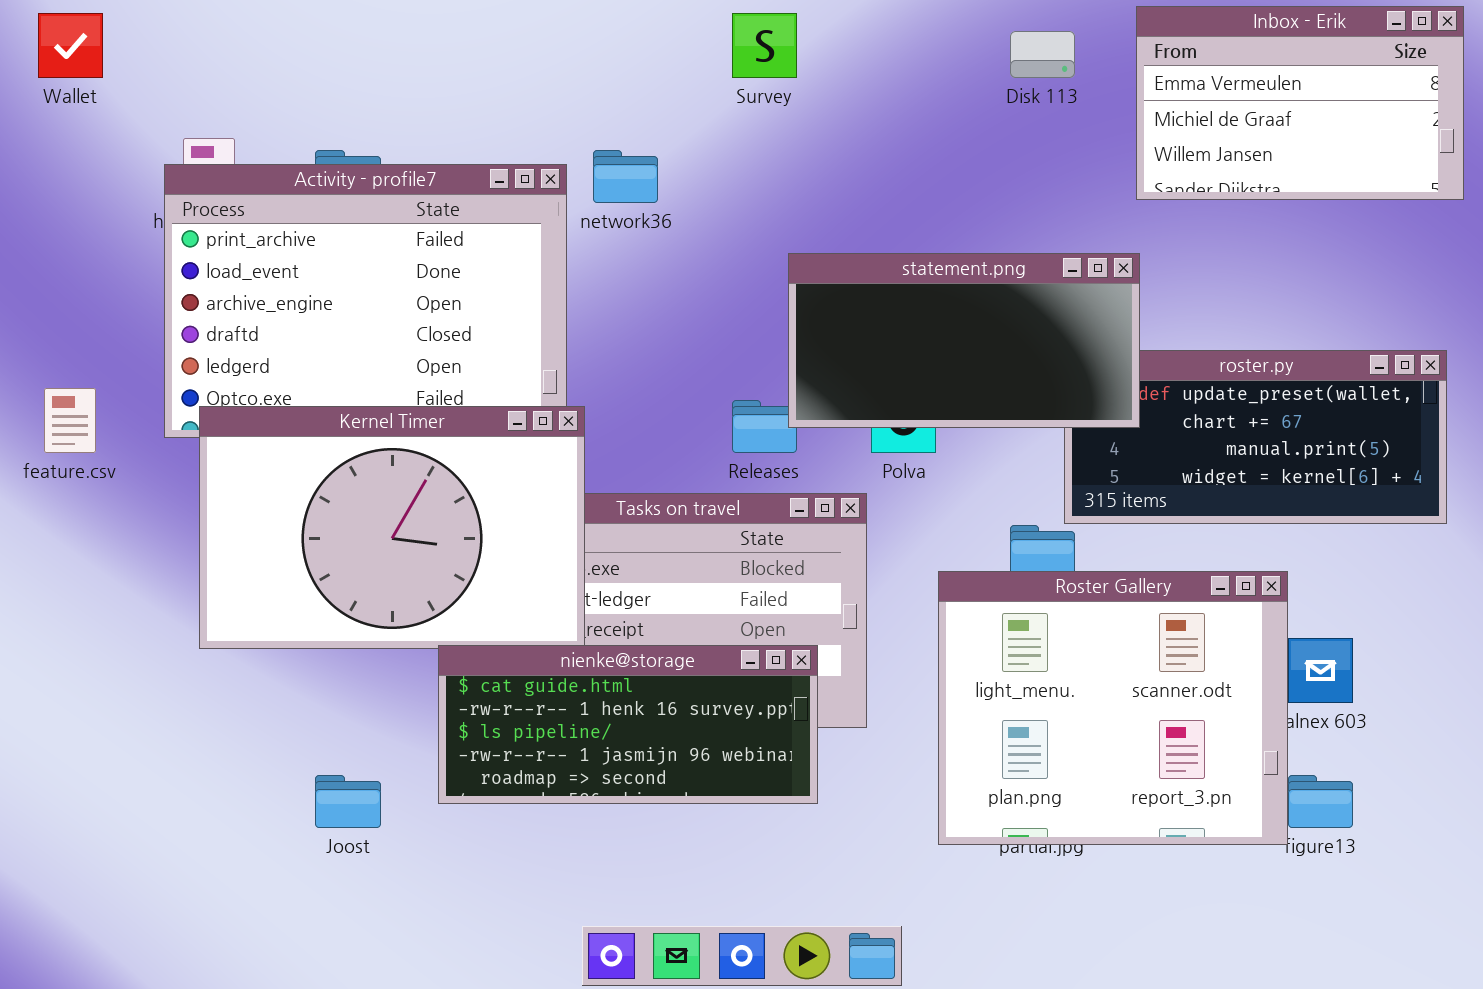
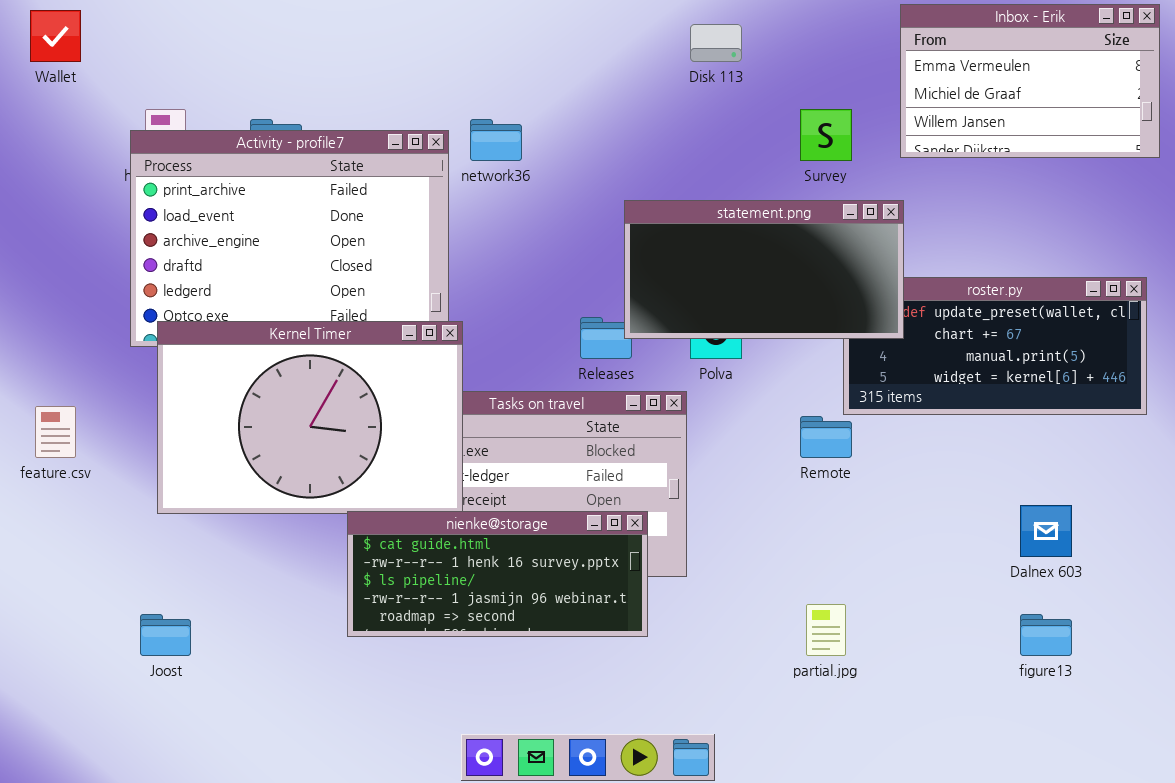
Survey: [732,13,797,78] -> [800,109,852,161], moved
Disk 113: [1010,31,1075,78] -> [690,24,742,62], moved
feature.csv: [44,388,96,453] -> [35,406,76,458], moved
Roster Gallery: [938,571,1288,845] -> none, closed
Joost: [315,775,381,828] -> [140,614,191,656], moved

